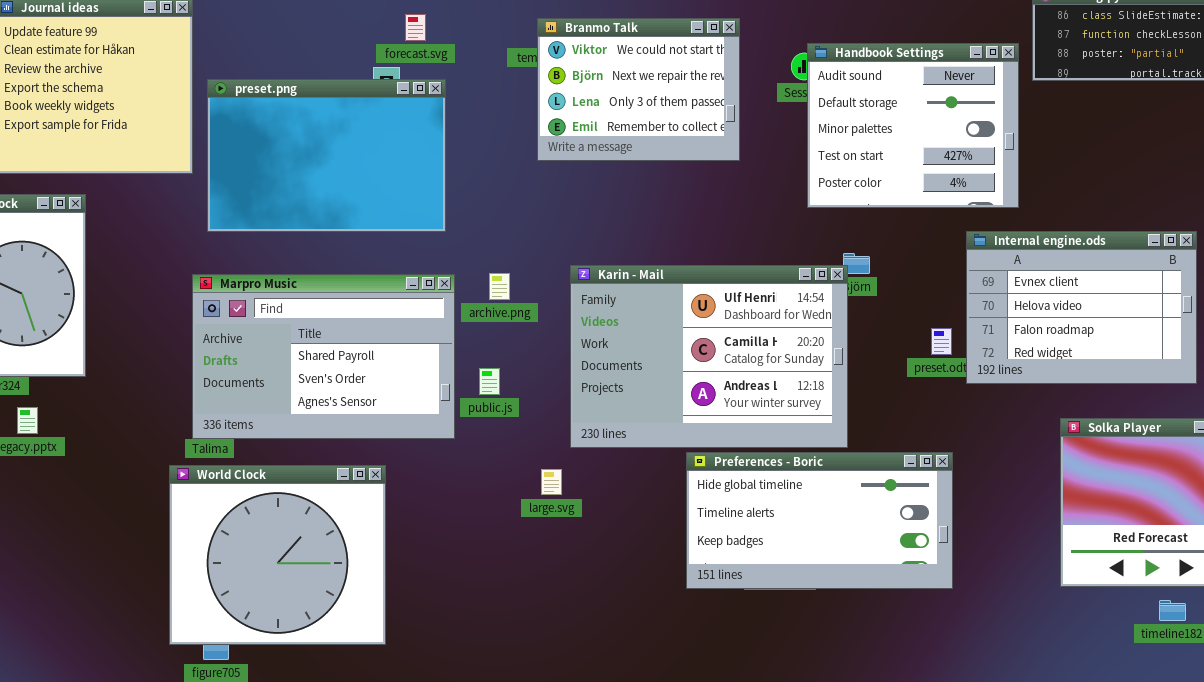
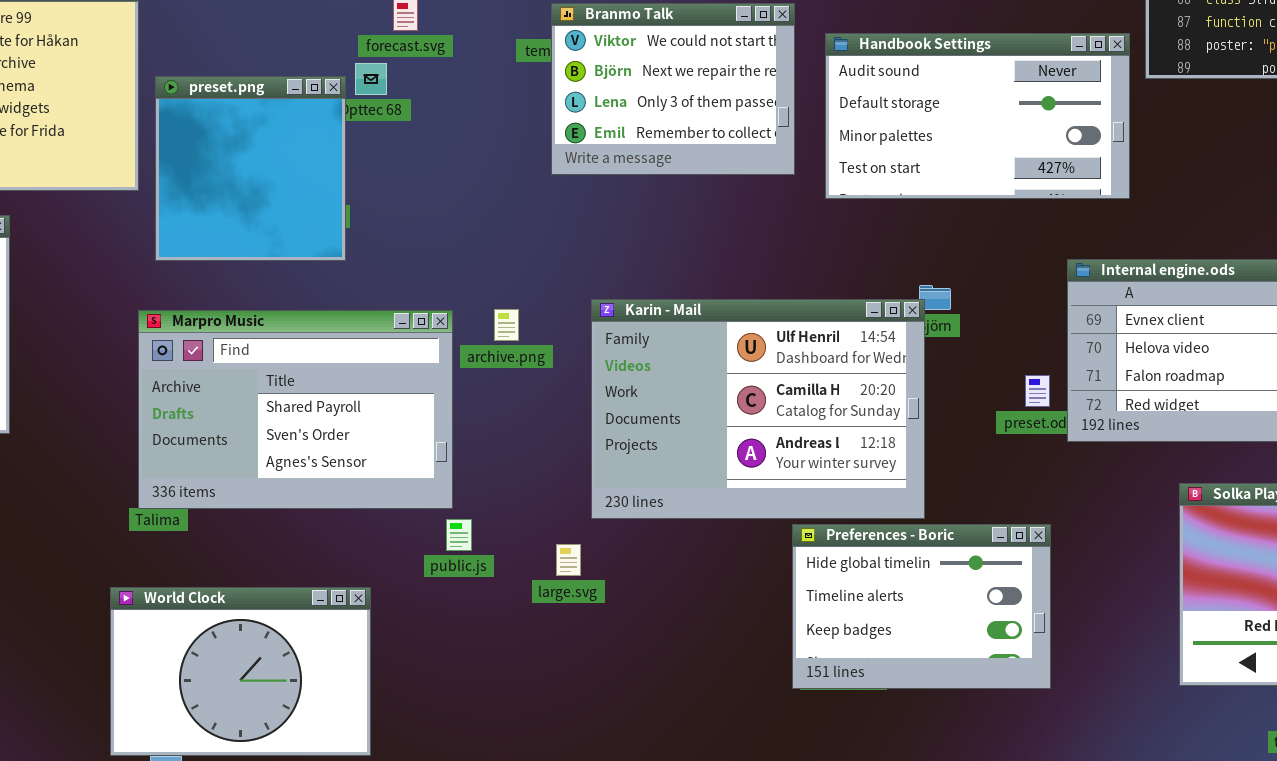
Handbook Settings: [807,43,1019,208] -> [825,33,1130,199], resized
preset.png: [207,79,446,232] -> [155,76,346,261], resized
public.js: [479,368,500,395] -> [446,519,472,551], moved
Preferences - Boric: [686,452,953,589] -> [792,524,1051,689], resized
World Clock: [169,465,386,645] -> [110,587,371,756], resized

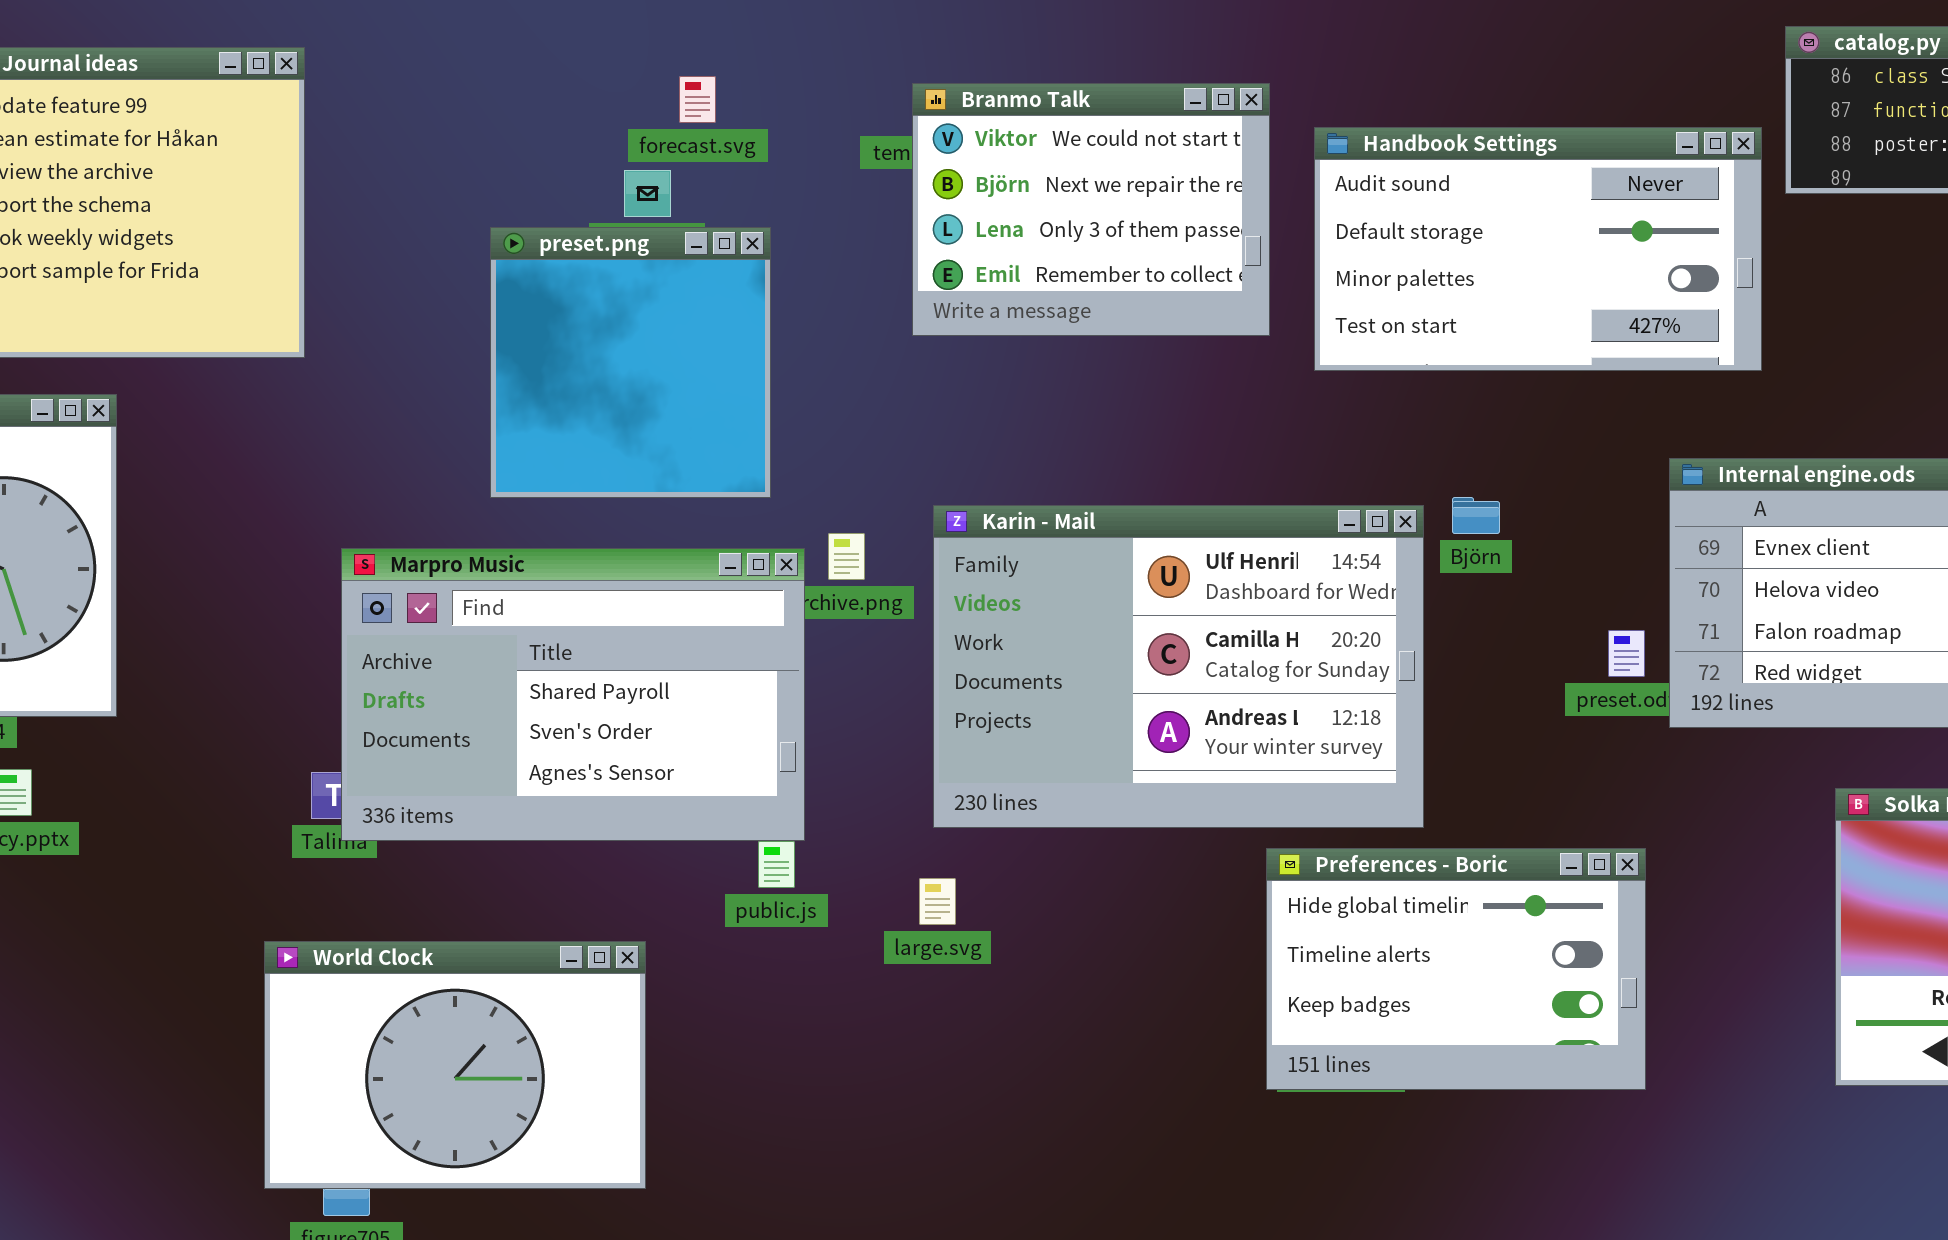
preset.png: [155,76,346,261] -> [490,227,771,498], moved
Karin - Mail: [591,299,925,519] -> [933,505,1424,828], moved
Marpro Music: [138,310,453,509] -> [341,548,805,841], moved

